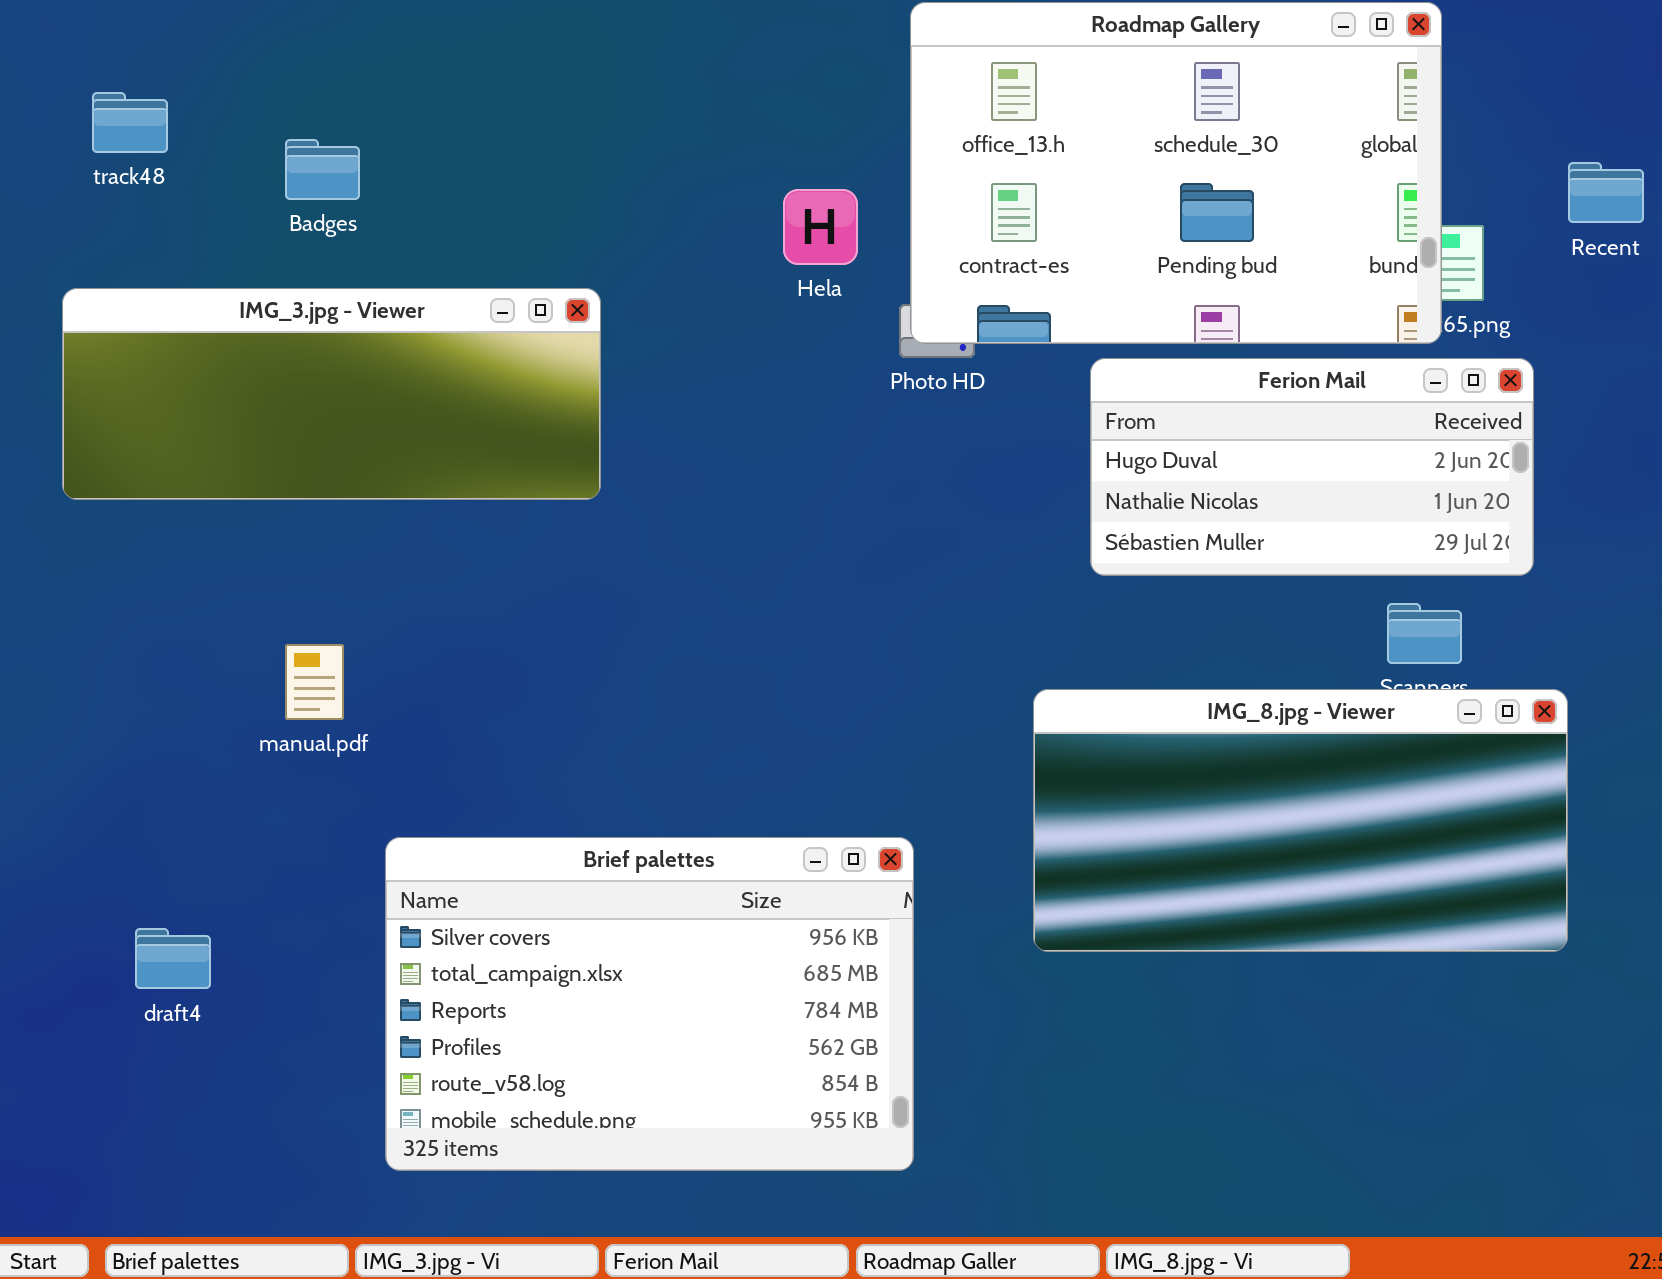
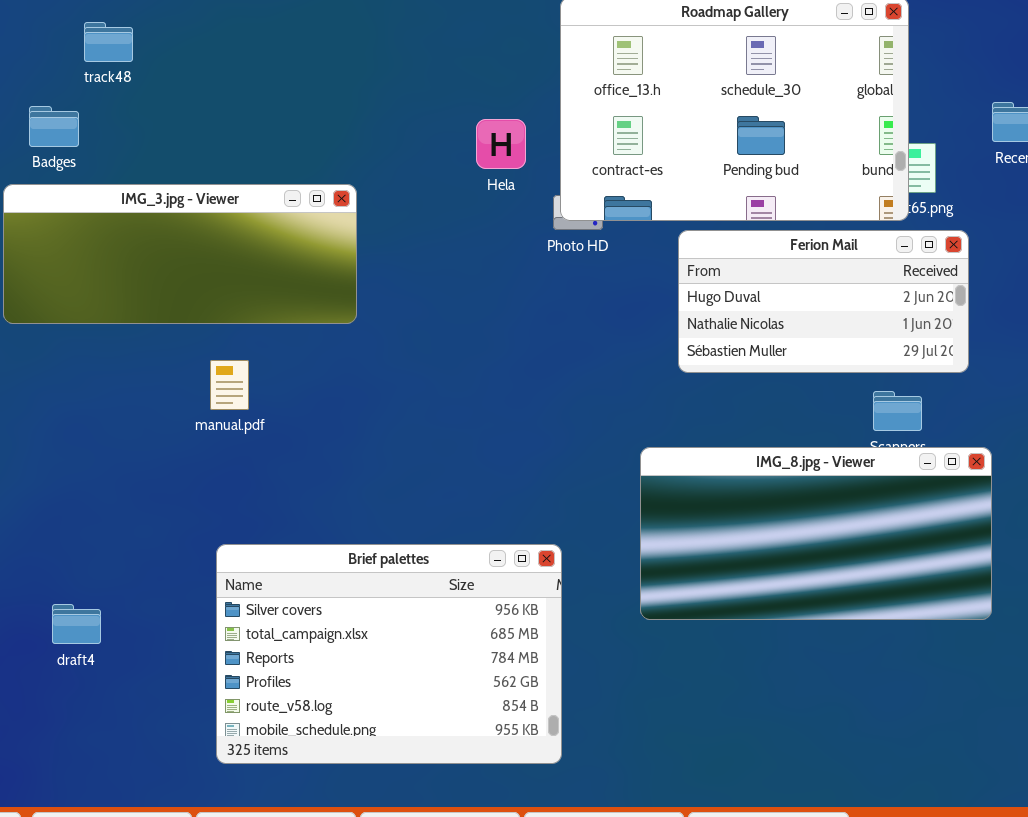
track48: [92,92,168,153] -> [84,22,133,62], moved
Badges: [285,139,360,200] -> [29,106,79,147], moved
manual.pdf: [285,644,344,720] -> [210,360,249,410], moved

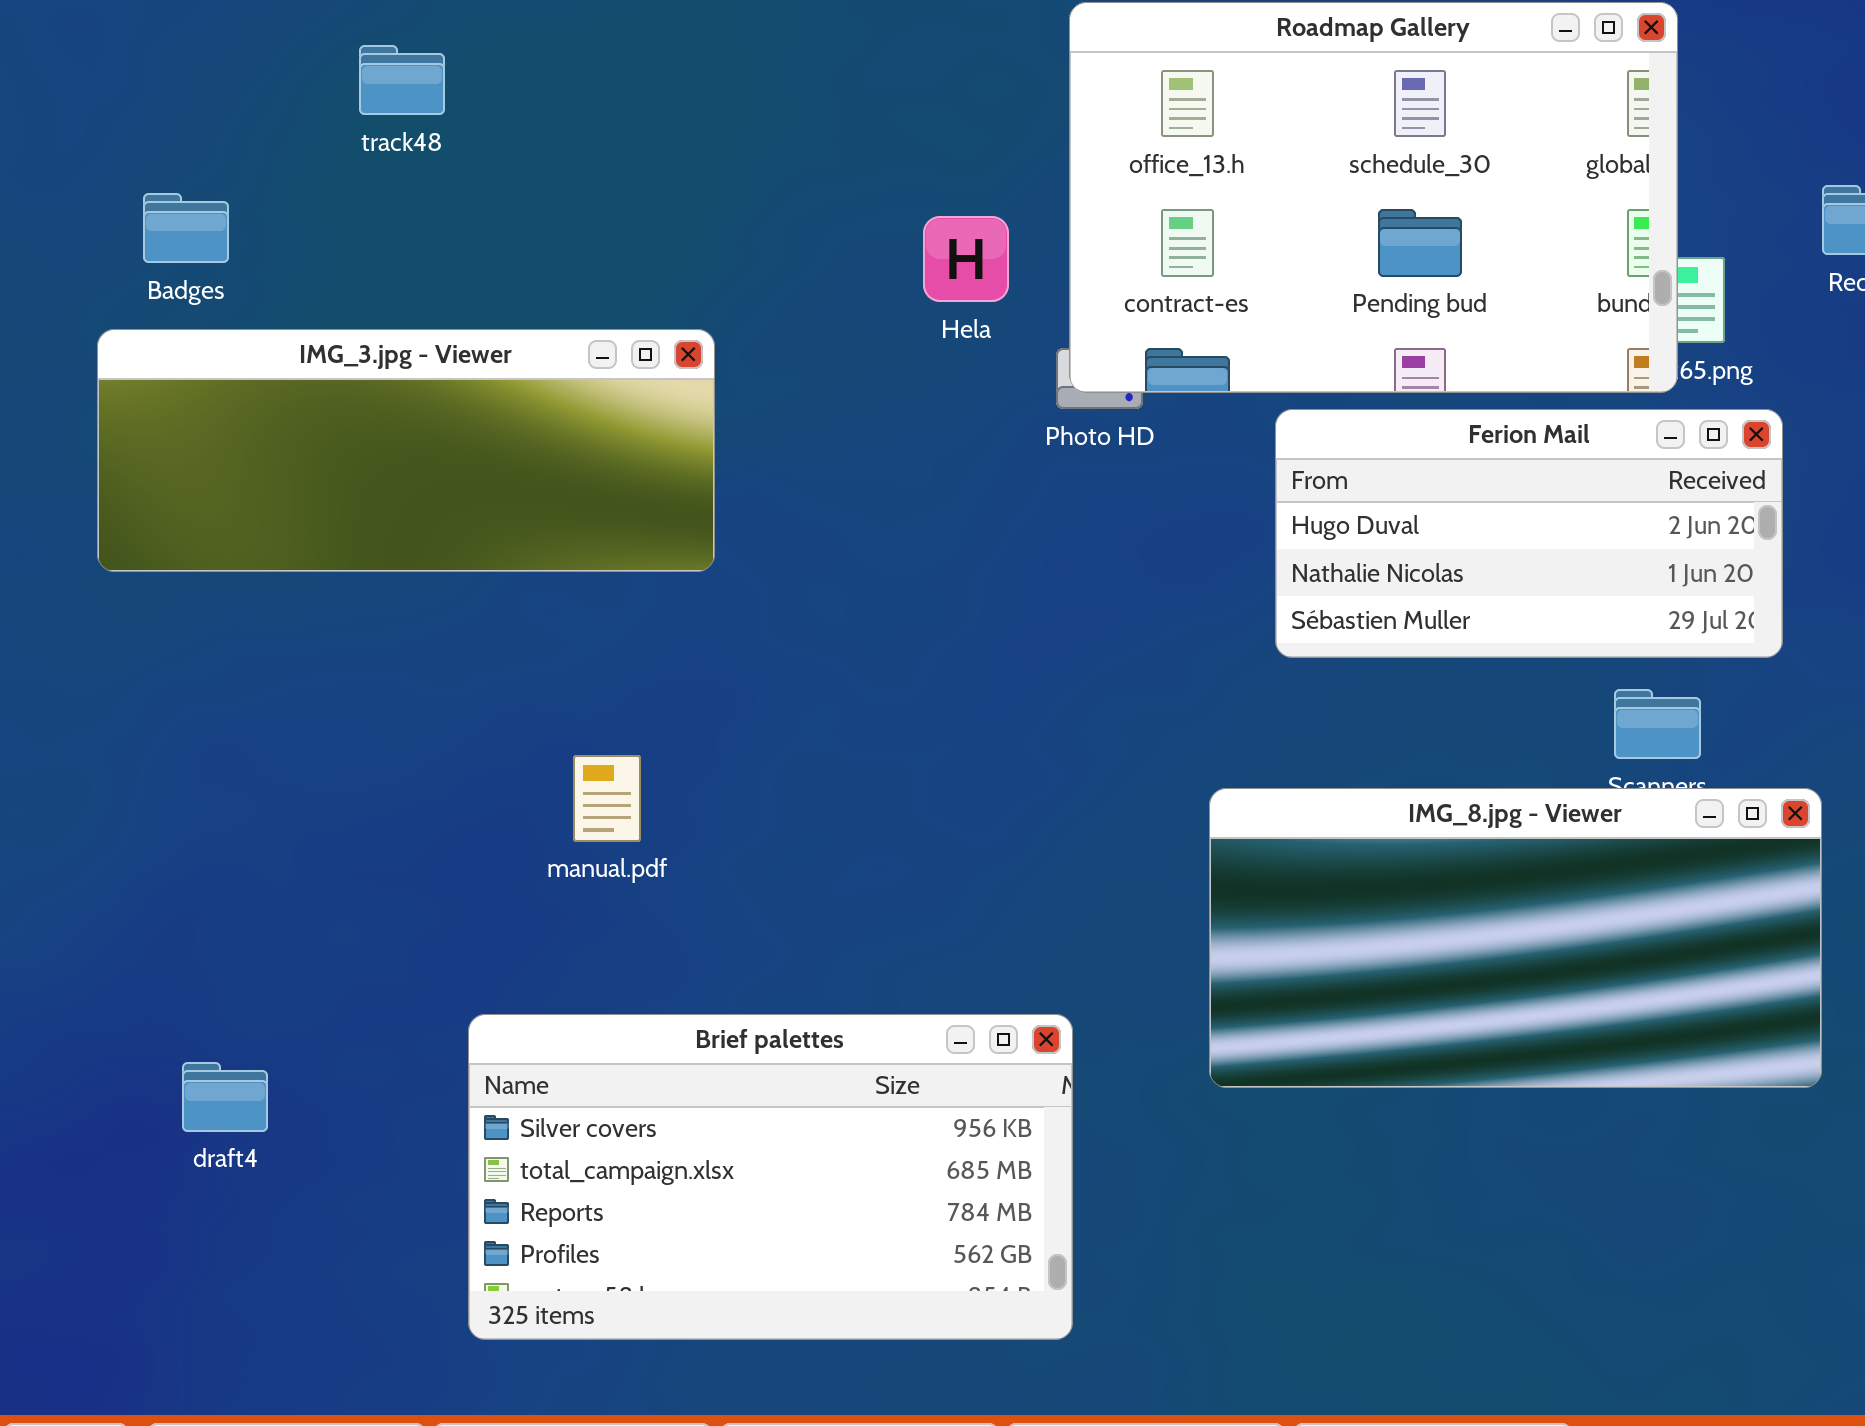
track48: [84,22,133,62] -> [359,45,445,115], moved
manual.pdf: [210,360,249,410] -> [573,755,641,842], moved
Brief palettes: [216,544,562,764] -> [468,1014,1073,1340], resized

